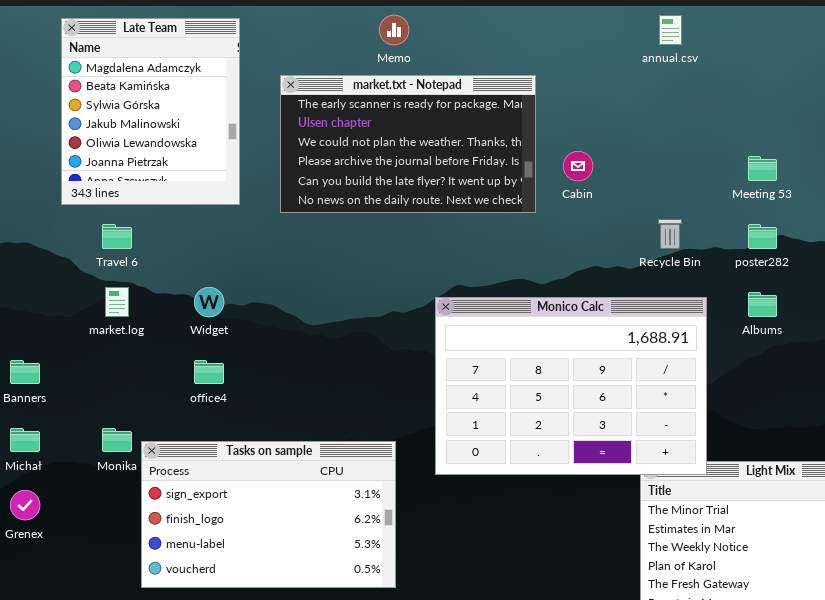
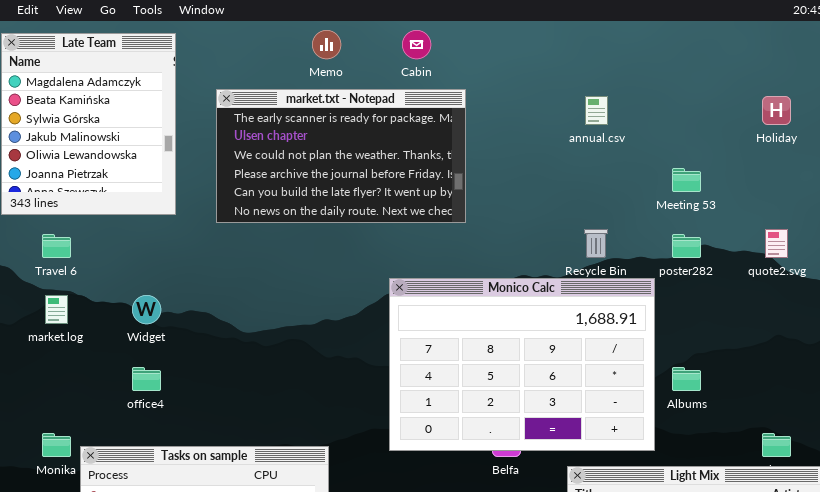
annual.csv: [659,15,682,45] -> [585,96,608,125], moved
Cabin: [563,151,593,181] -> [402,30,431,59], moved
Albums: [748,292,777,317] -> [672,367,701,391], moved
Monico Calc: [435,297,707,475] -> [389,278,655,451], moved

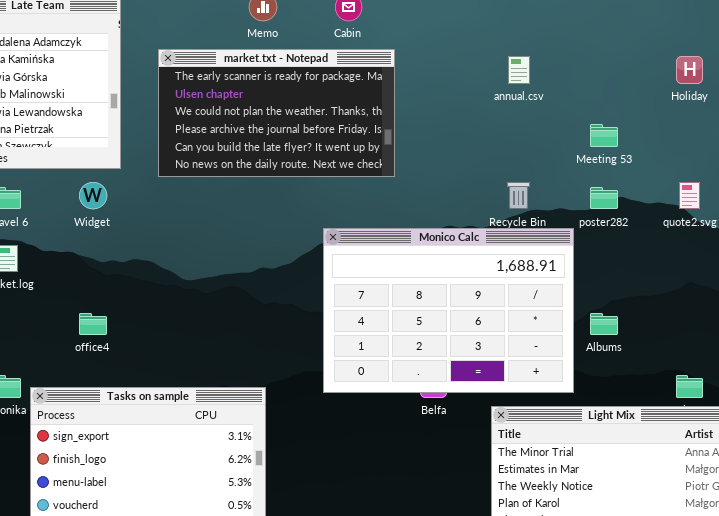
Widget: [132,295,161,324] -> [79,182,107,209], moved

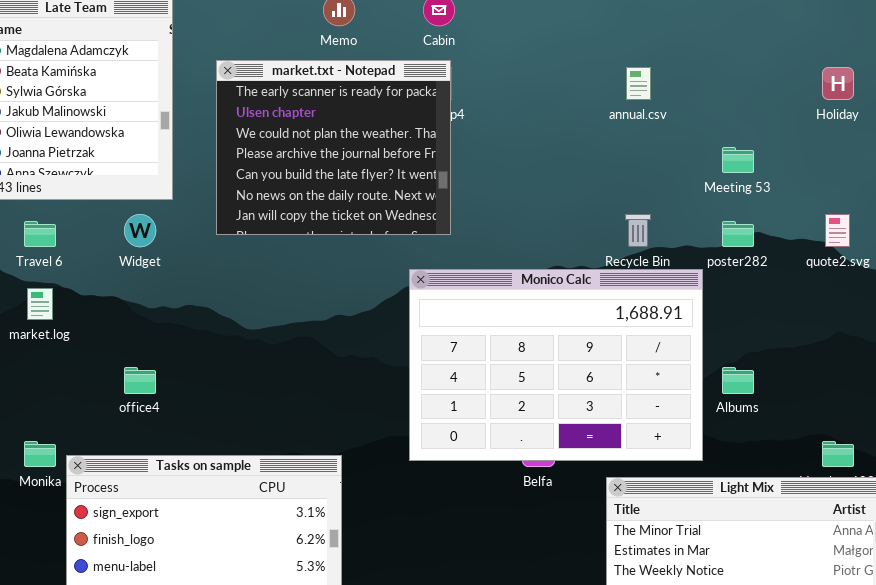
market.txt - Notepad: [158,49,395,177] -> [216,60,451,235], resized

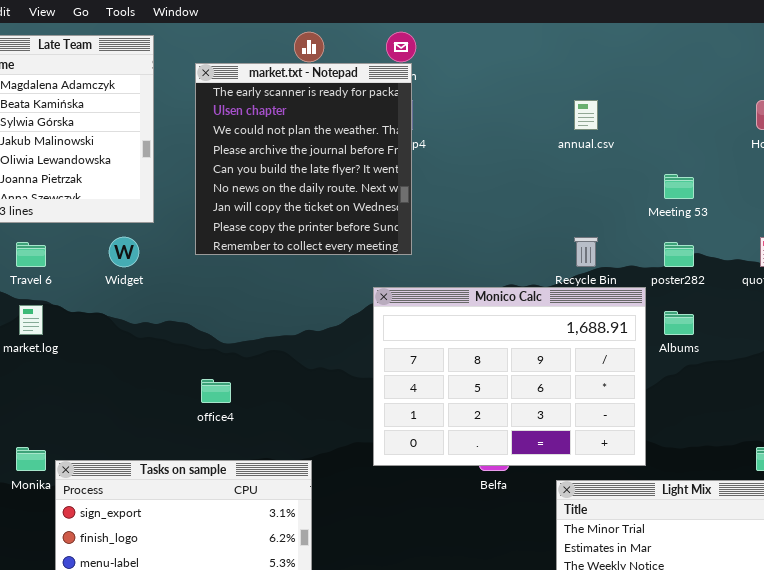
market.txt - Notepad: [216,60,451,235] -> [195,63,412,255], resized
office4: [124,367,156,394] -> [201,379,231,403], moved
Albums: [722,367,754,394] -> [664,311,694,335], moved

